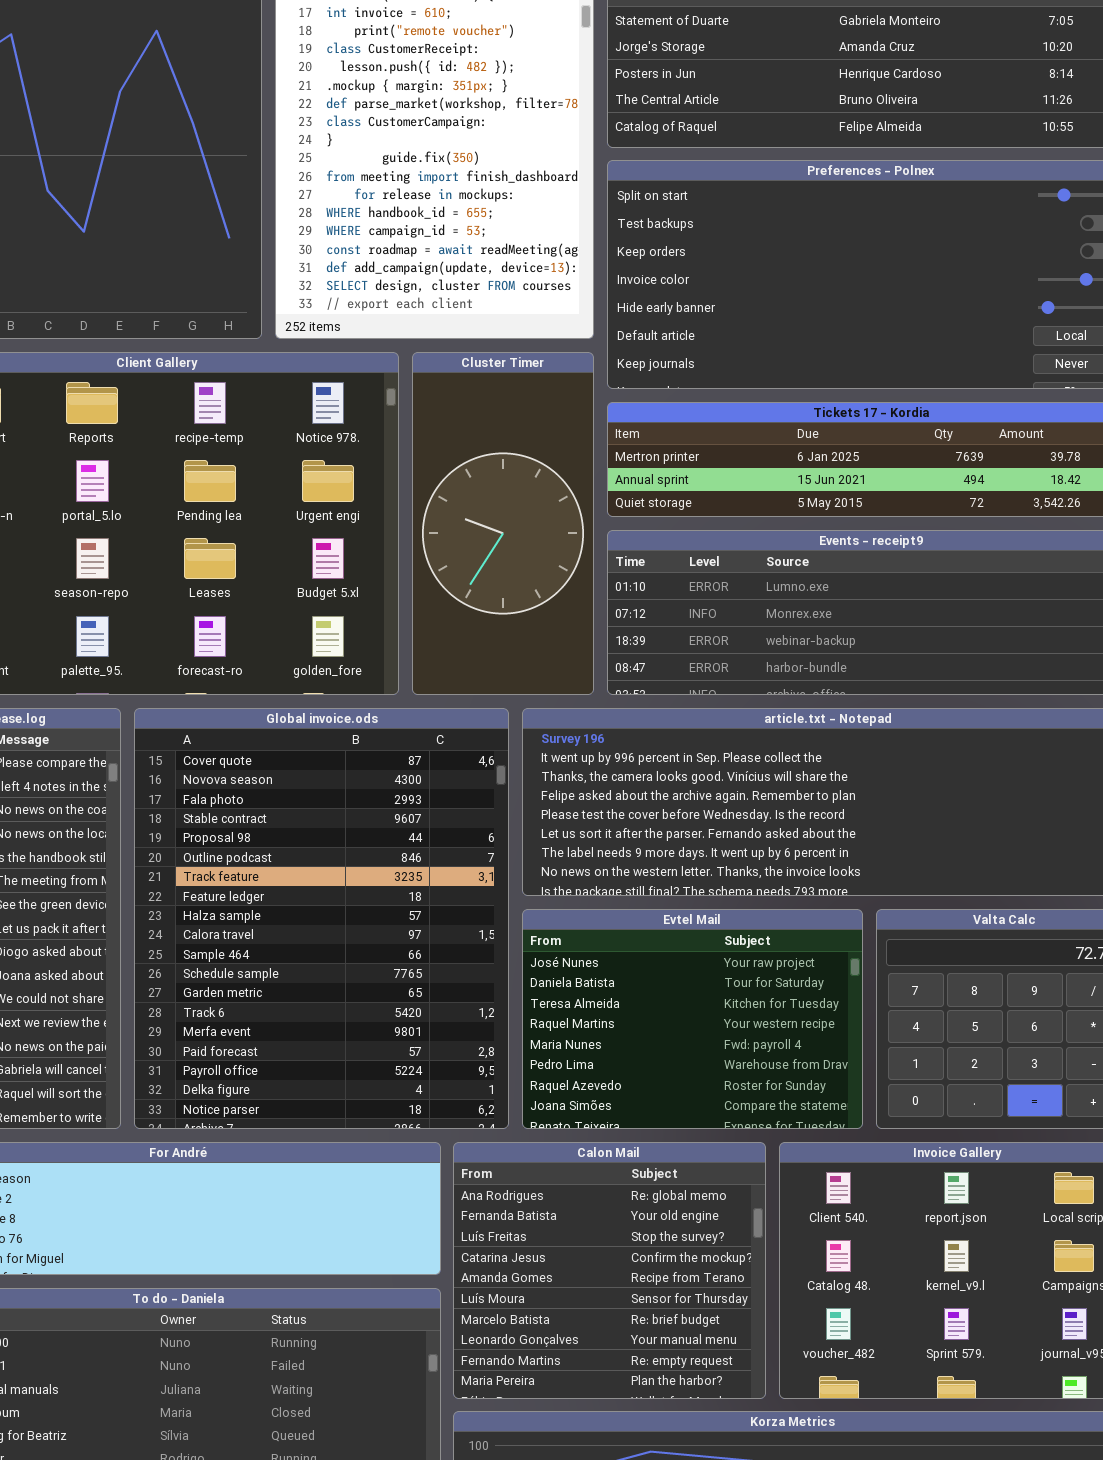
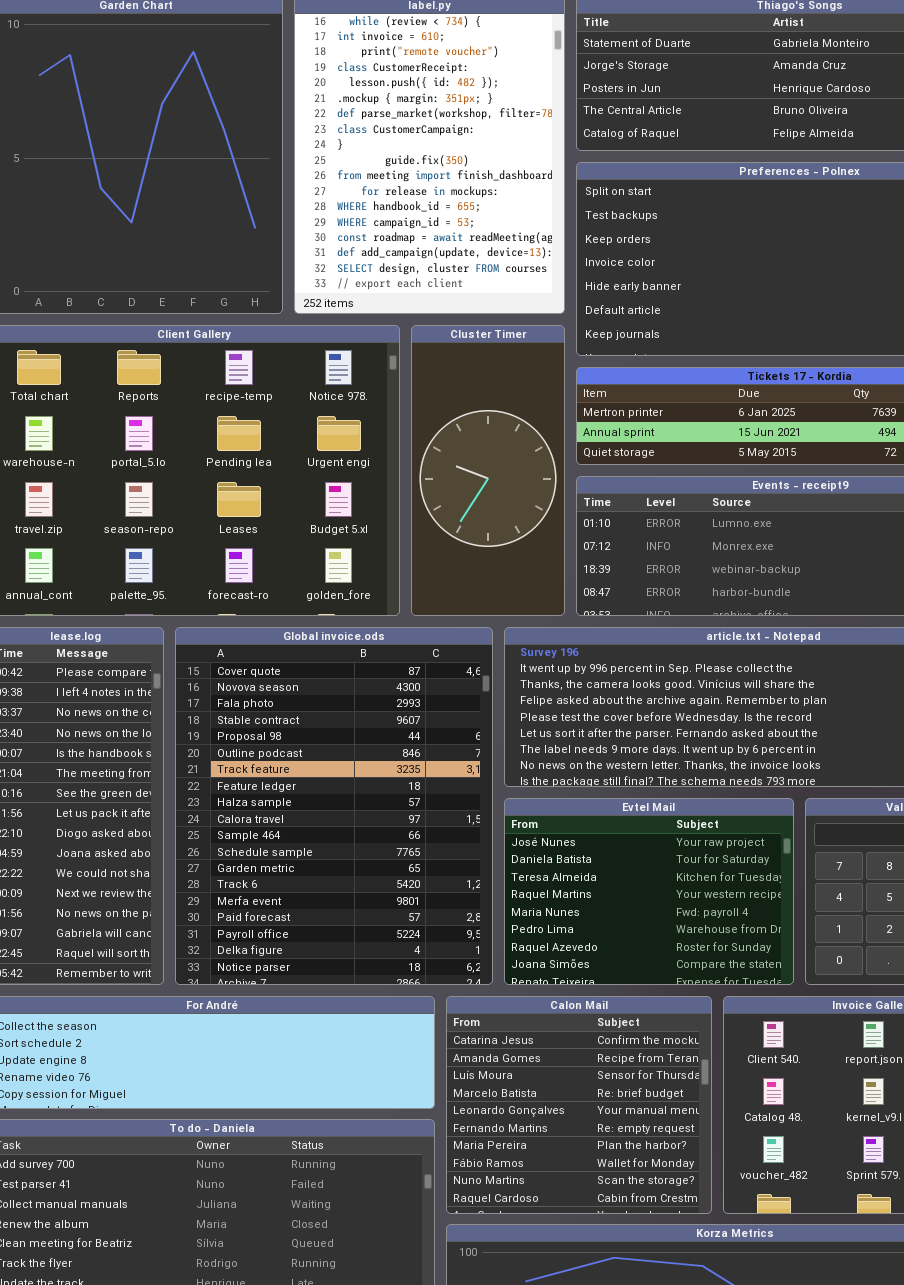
Calon Mail: [453,1142,766,1399] -> [446,996,712,1214], scrolled down 3 rows

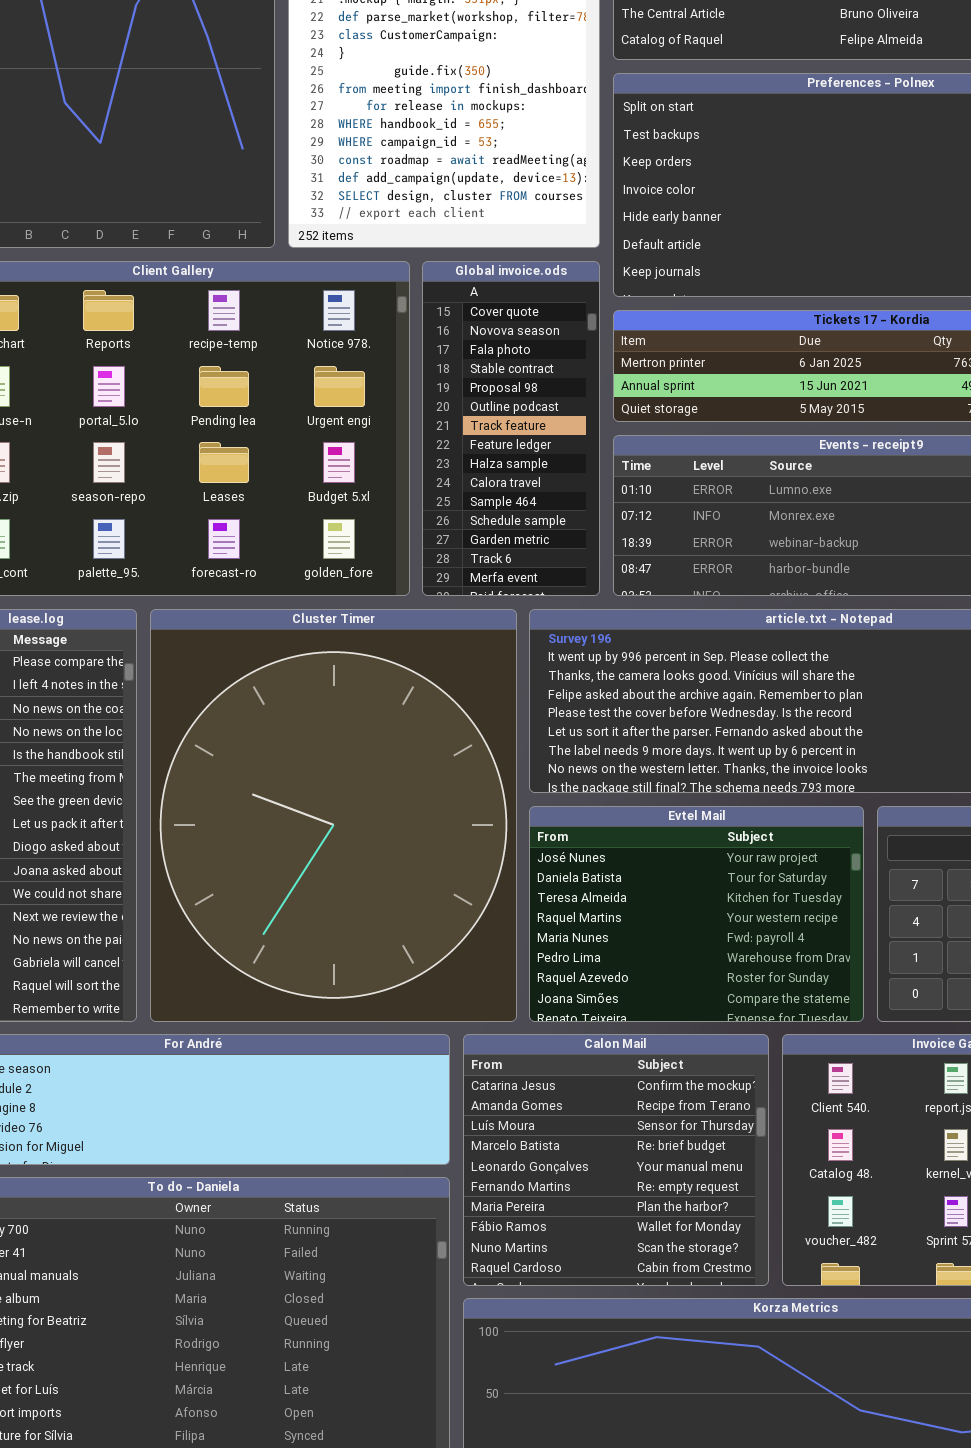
Cluster Timer: [411,325,565,616] -> [150,609,517,1022], moved, resized
Global invoice.ods: [175,627,493,985] -> [422,261,600,596], moved, resized

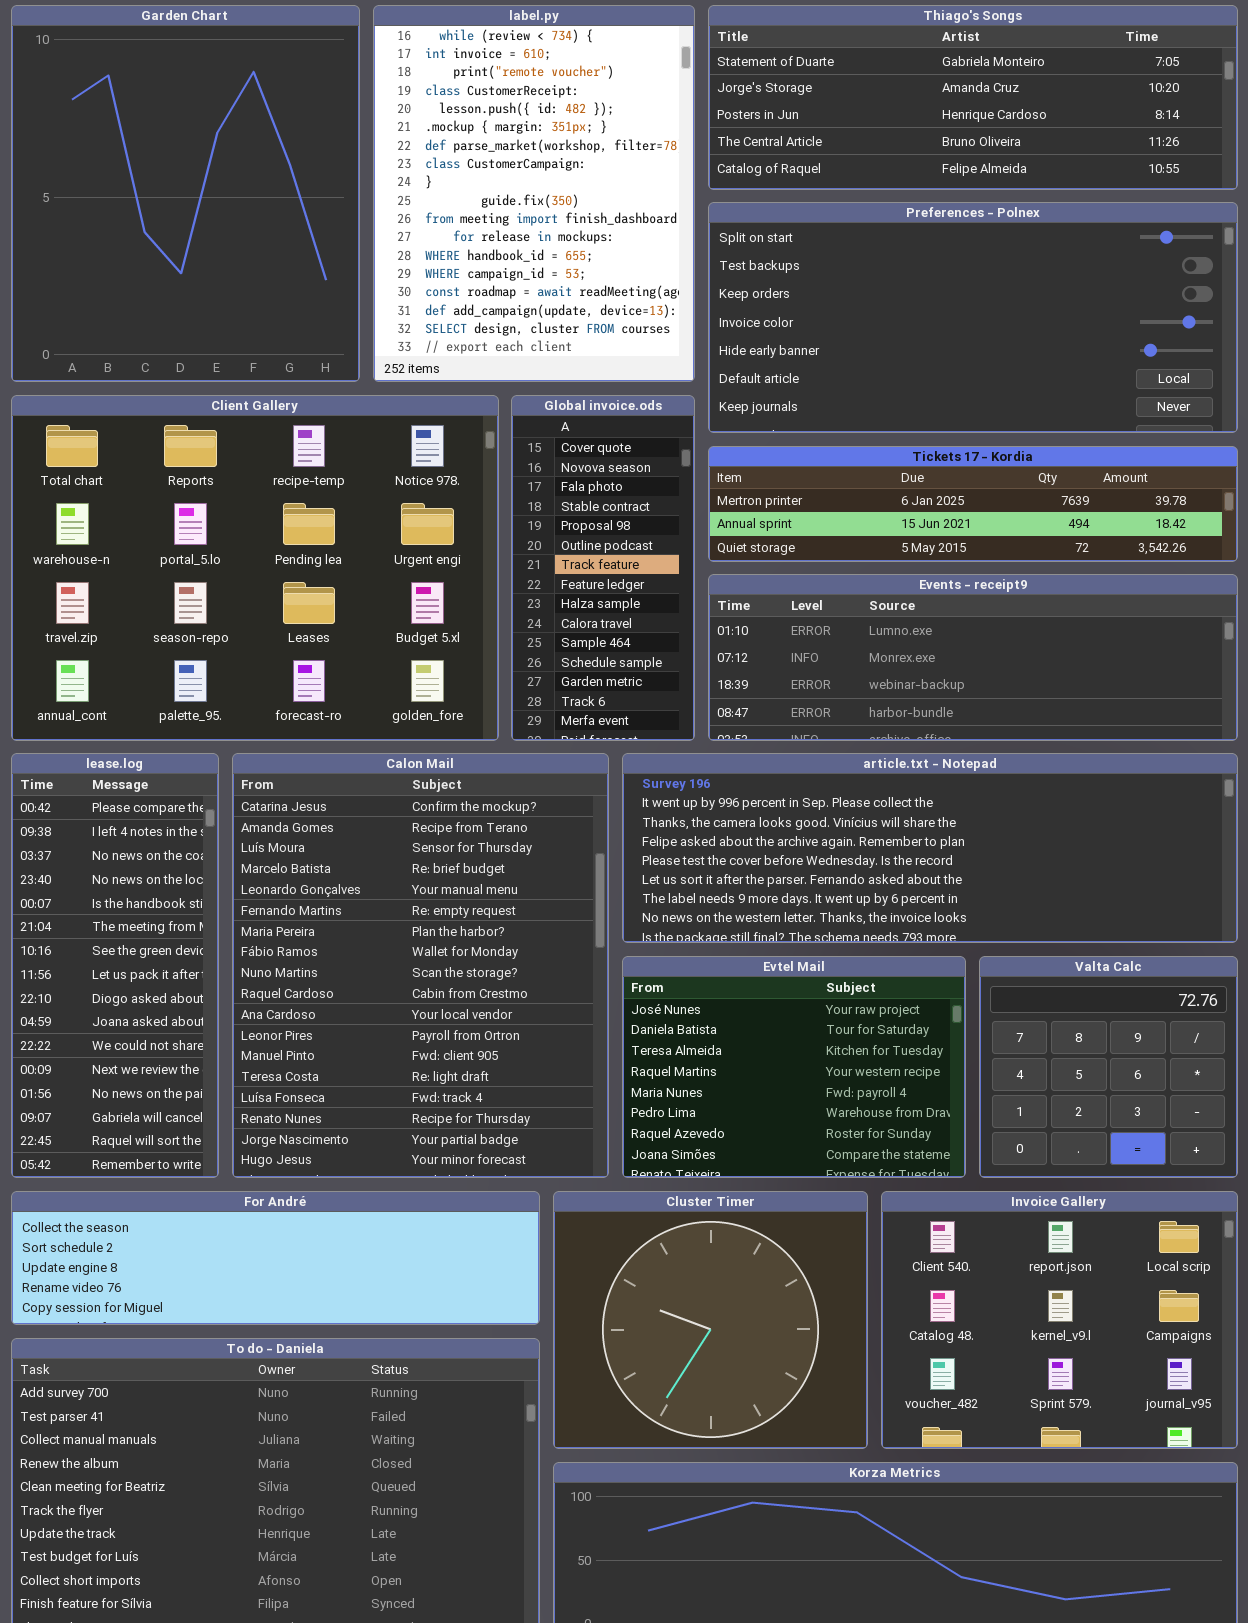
Cluster Timer: [150,609,517,1022] -> [553,1191,868,1449], moved, resized
Calon Mail: [463,1034,769,1286] -> [232,753,609,1178], moved, resized

